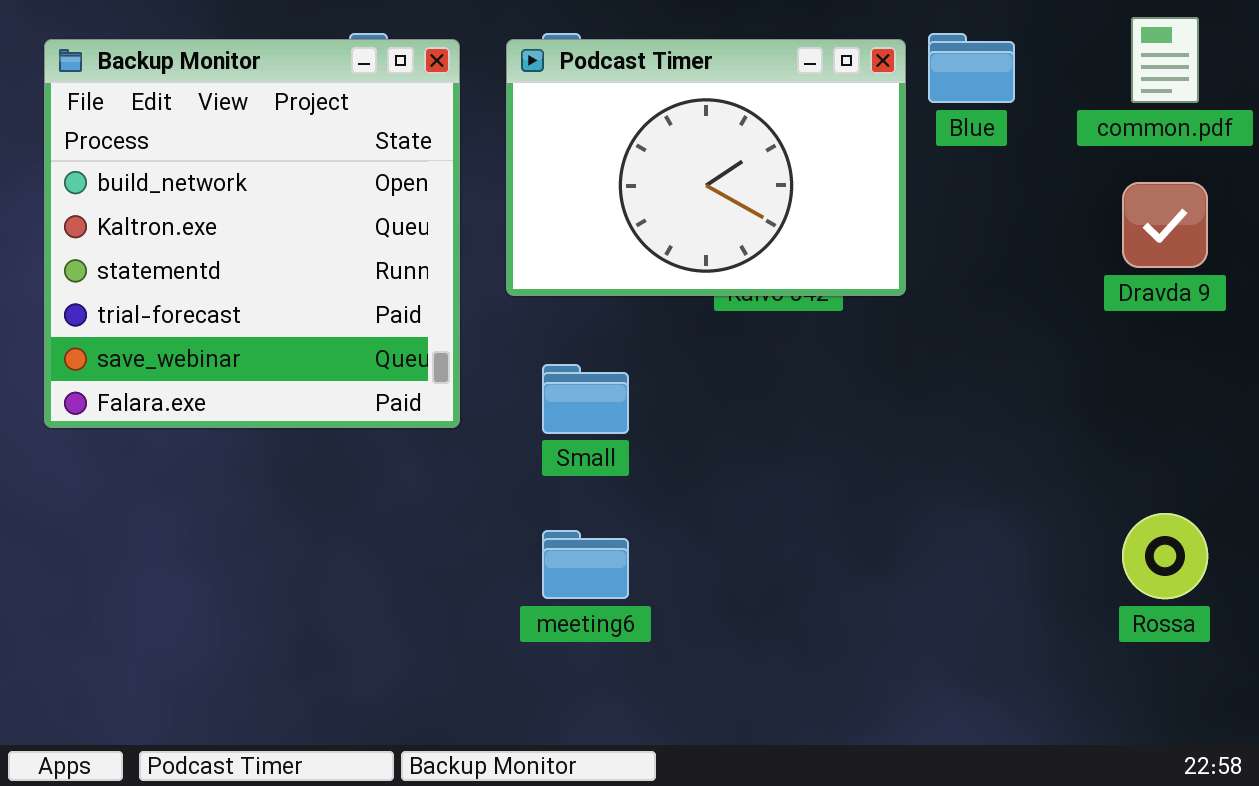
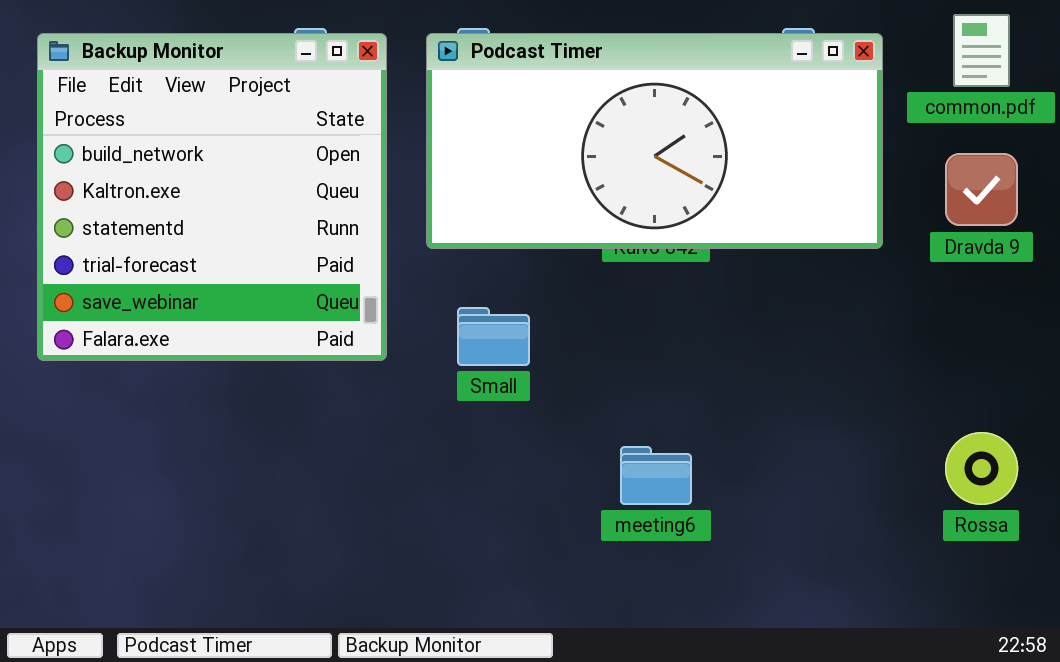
Podcast Timer: [506,39,906,296] -> [426,33,883,249], resized
meeting6: [542,530,629,599] -> [620,446,692,505], moved

